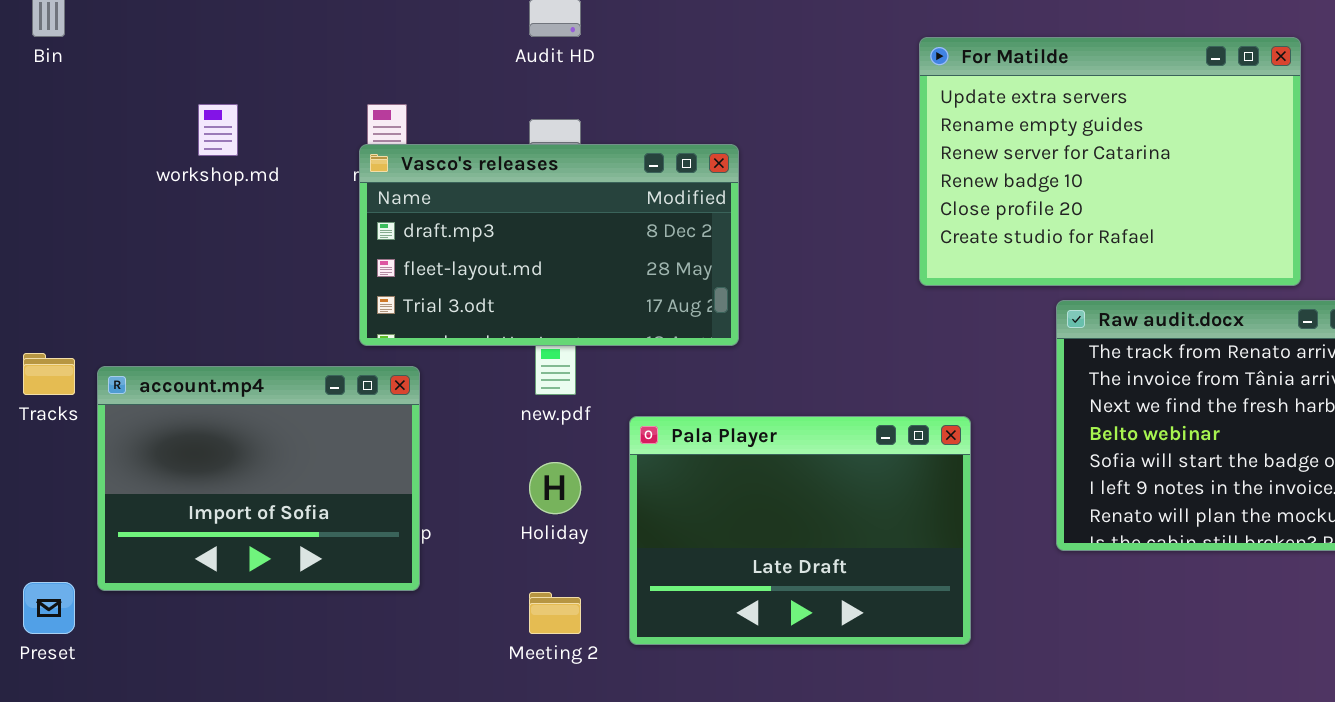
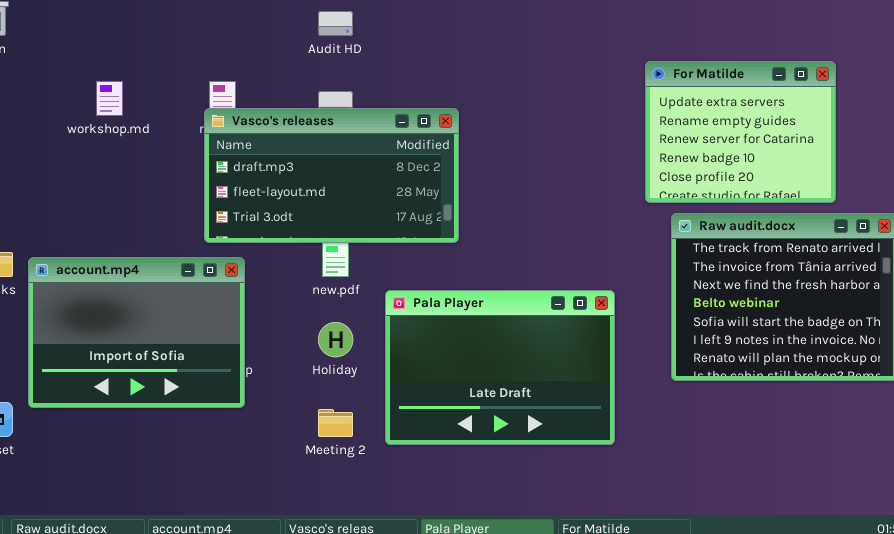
For Matilde: [919,37,1301,286] -> [645,61,836,203], resized

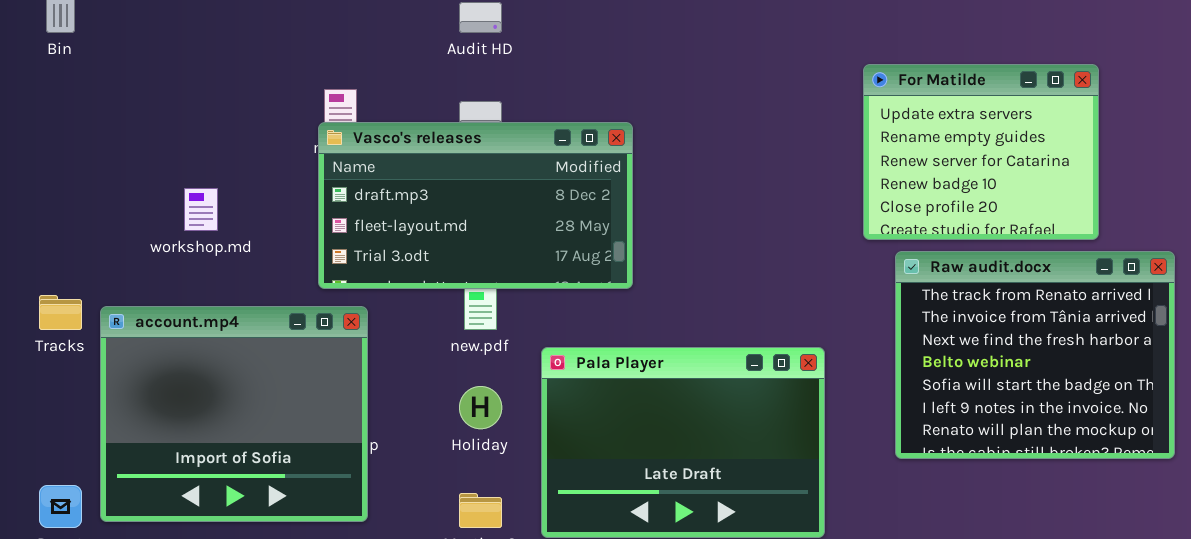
workshop.md: [96,81,123,116] -> [184,188,218,231], moved
account.mp4: [28,257,245,408] -> [100,306,368,522], resized

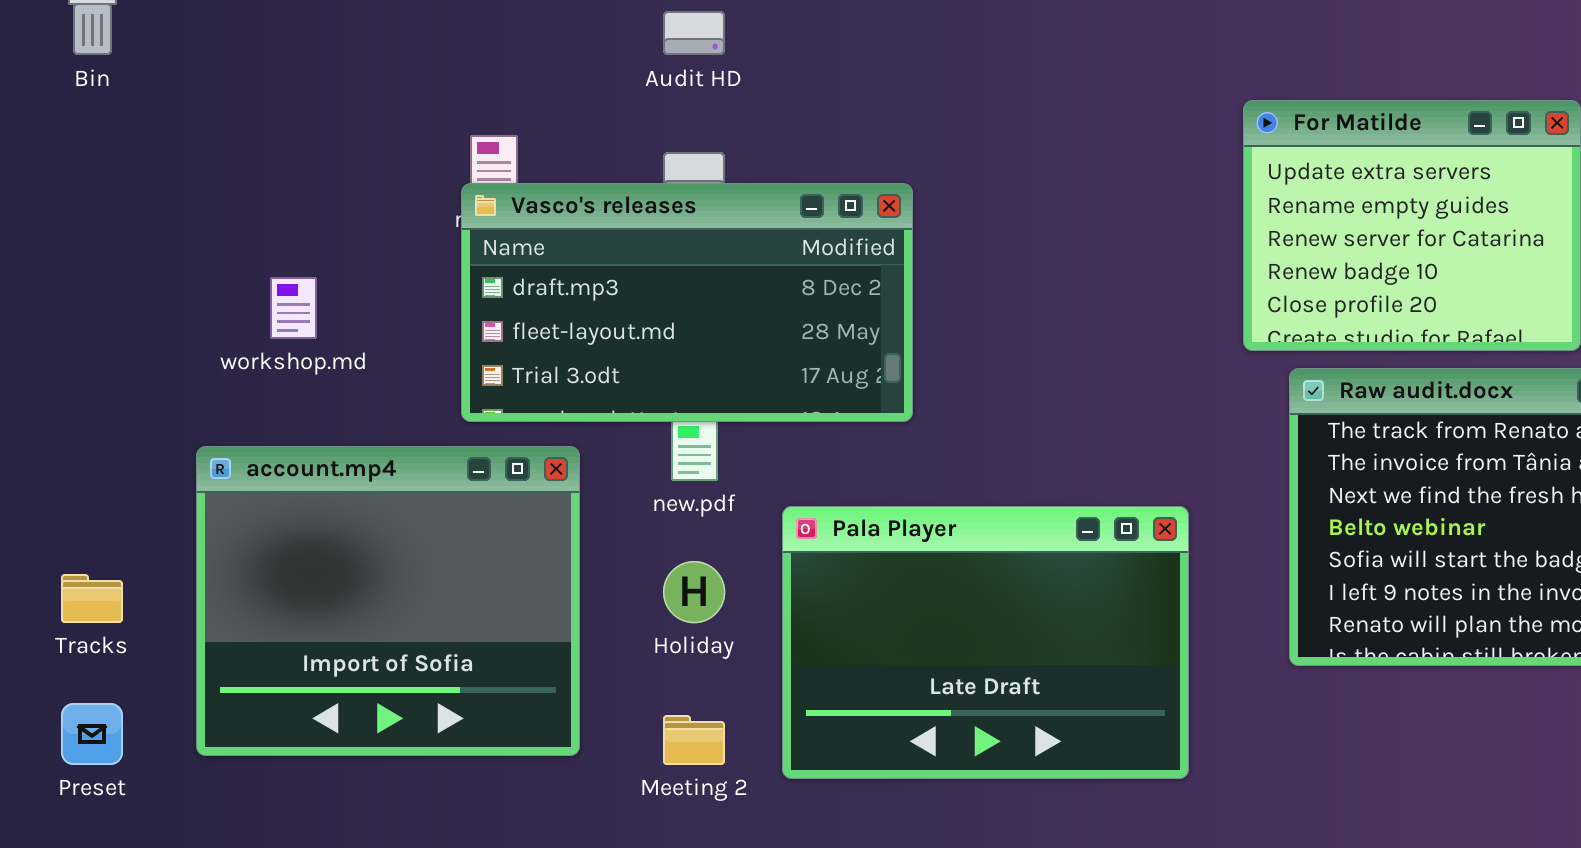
Tracks: [39,295,82,330] -> [61,574,123,623], moved
account.mp4: [100,306,368,522] -> [196,446,580,756], moved

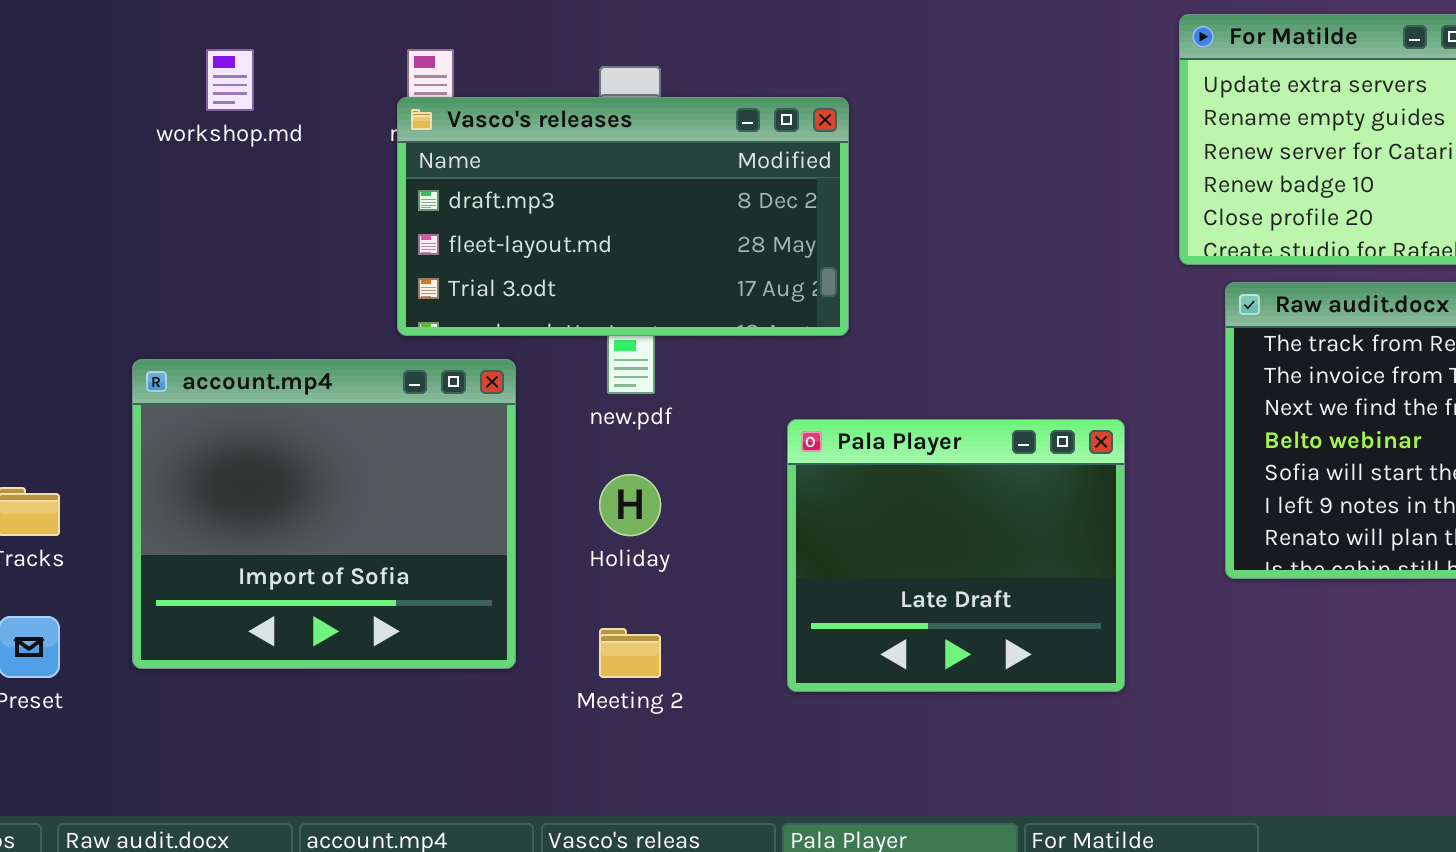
workshop.md: [270,277,317,339] -> [206,49,254,111], moved
Pala Player: [782,506,1189,779] -> [787,419,1125,692], resized

